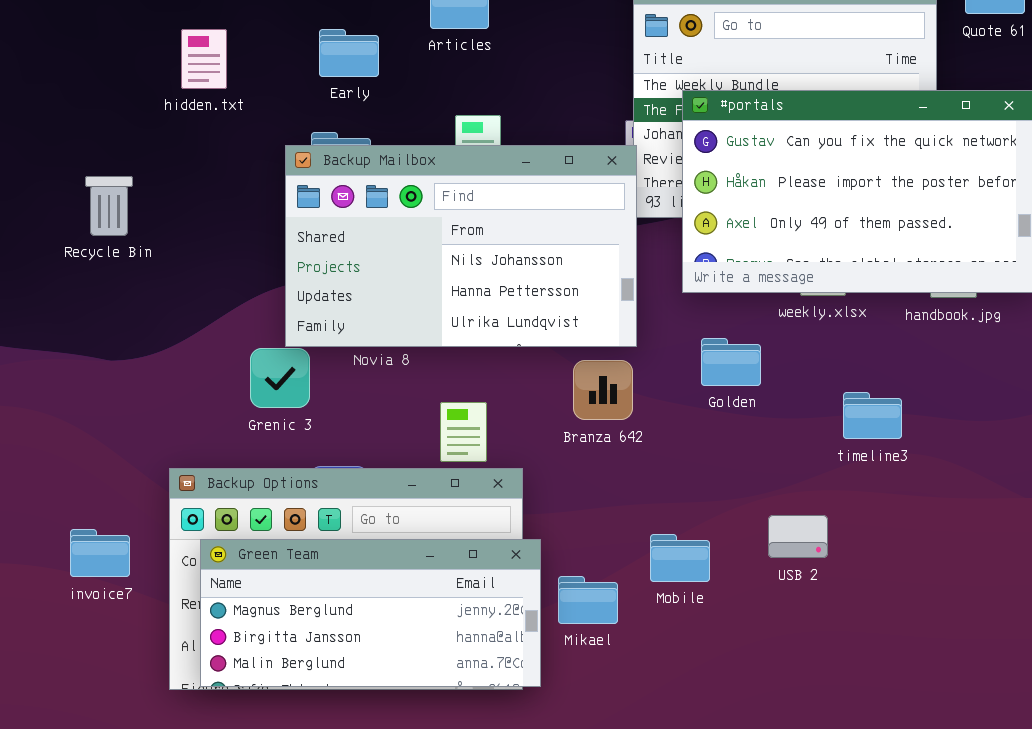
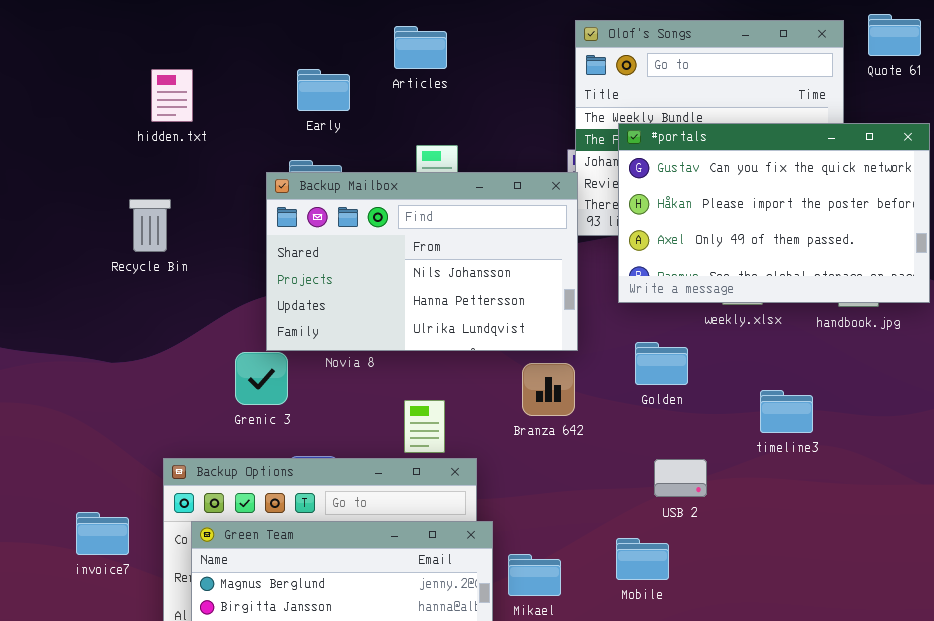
hidden.txt: [181,29,227,89] -> [151,69,193,122], moved
Recycle Bin: [85,176,133,236] -> [129,199,171,252], moved
USB 2: [768,515,828,558] -> [654,459,707,497], moved
Mobile: [650,534,710,582] -> [616,538,669,580], moved

